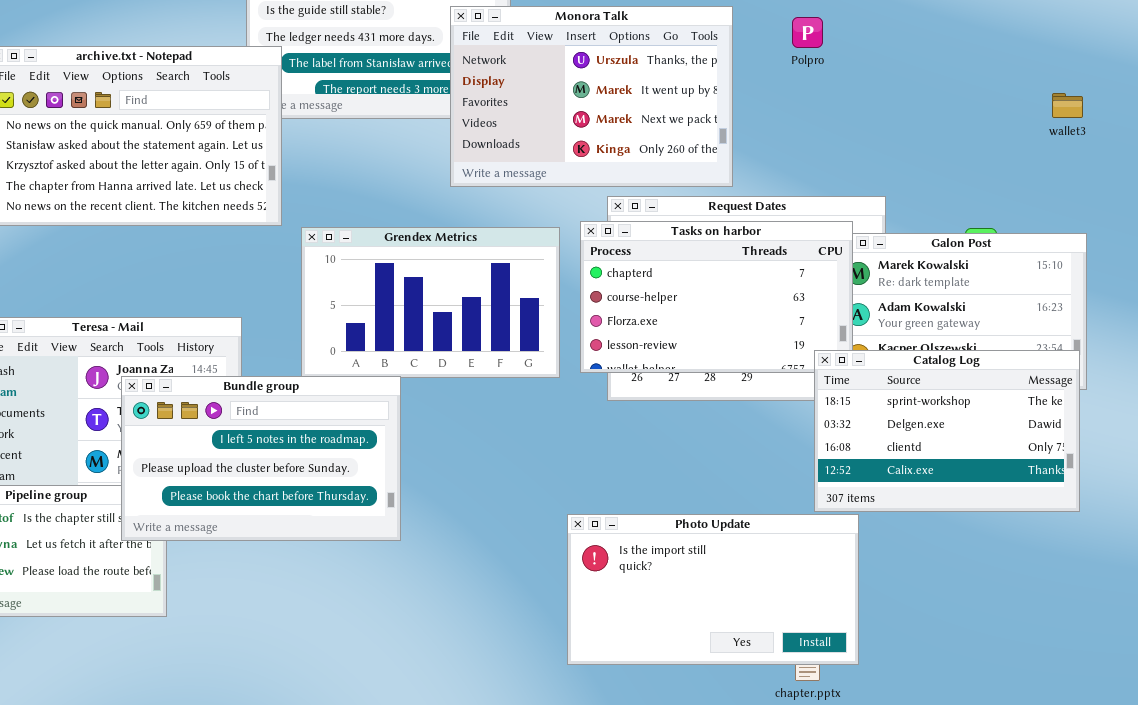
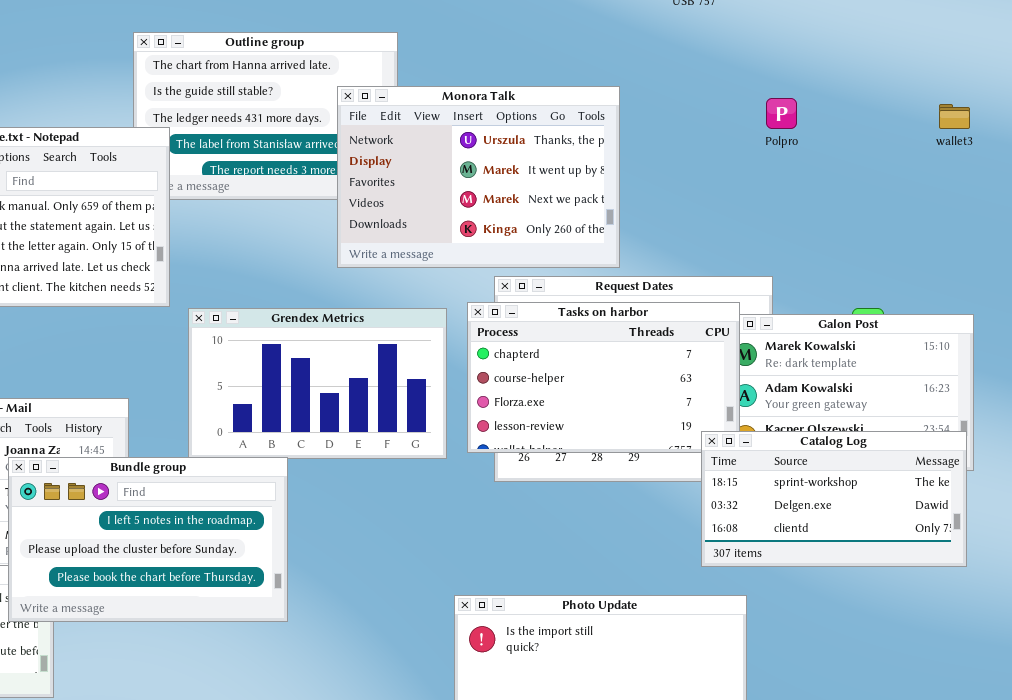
Polpro: [792,17,823,48] -> [766,98,797,129], moved
wallet3: [1052,93,1083,118] -> [939,104,970,129], moved
Catalog Log: [814,350,1080,512] -> [701,431,967,567], resized

